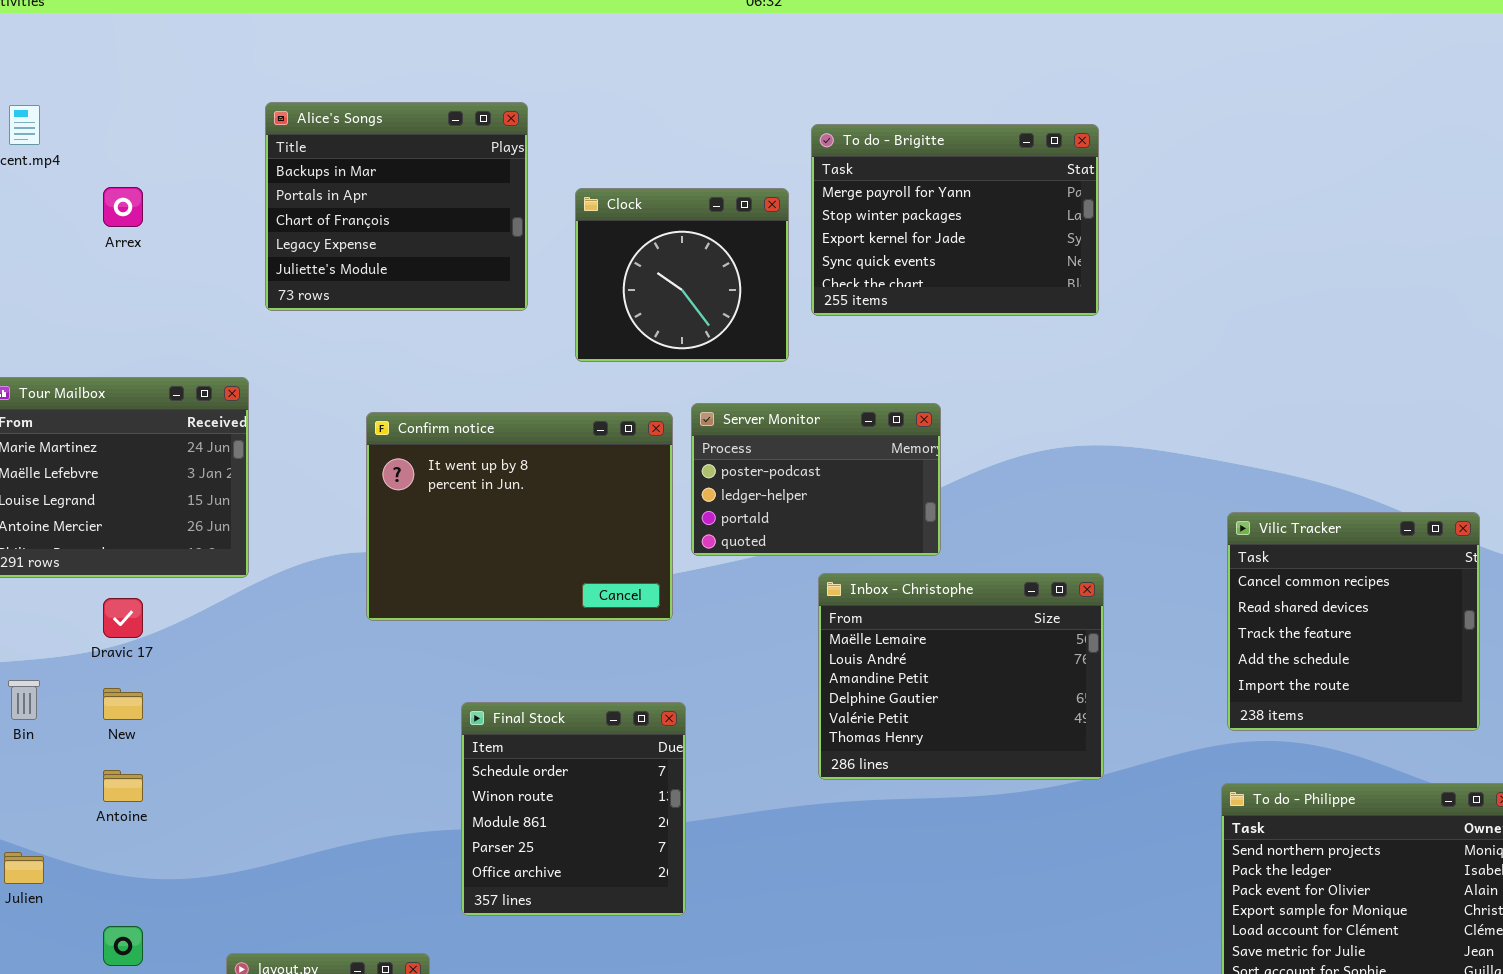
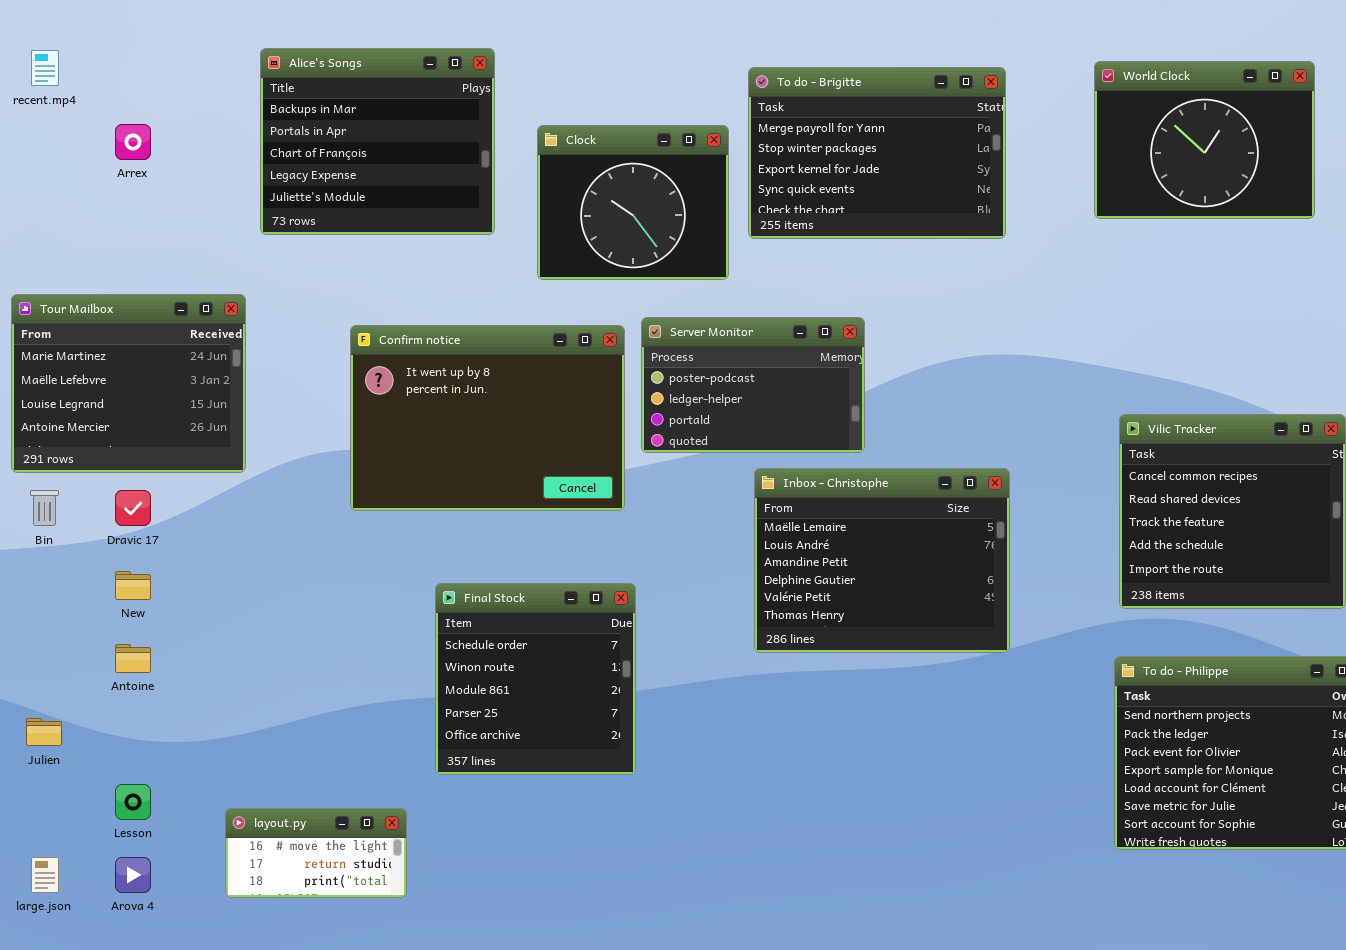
World Clock: none -> [1094,61,1315,219], opened
Bin: [8,680,40,720] -> [30,490,59,526], moved

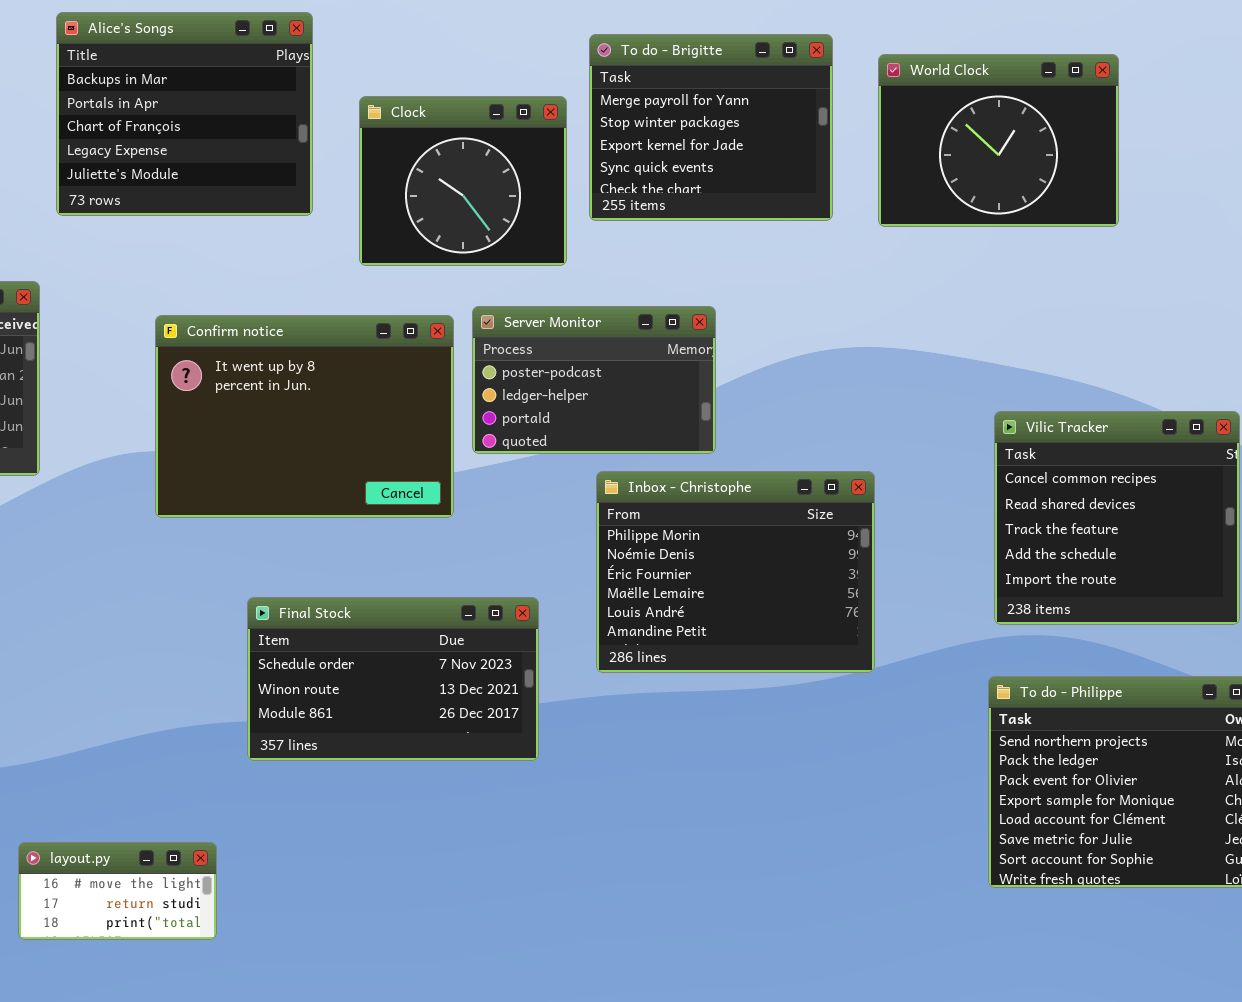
World Clock: [1094,61,1315,219] -> [878,54,1119,227], moved
To do - Brigitte: [748,67,1006,239] -> [589,34,833,221], resized
Inbox - Christophe: [754,468,1010,653] -> [596,471,875,673], scrolled up 3 rows
Final Stock: [435,583,636,775] -> [247,597,539,761], resized

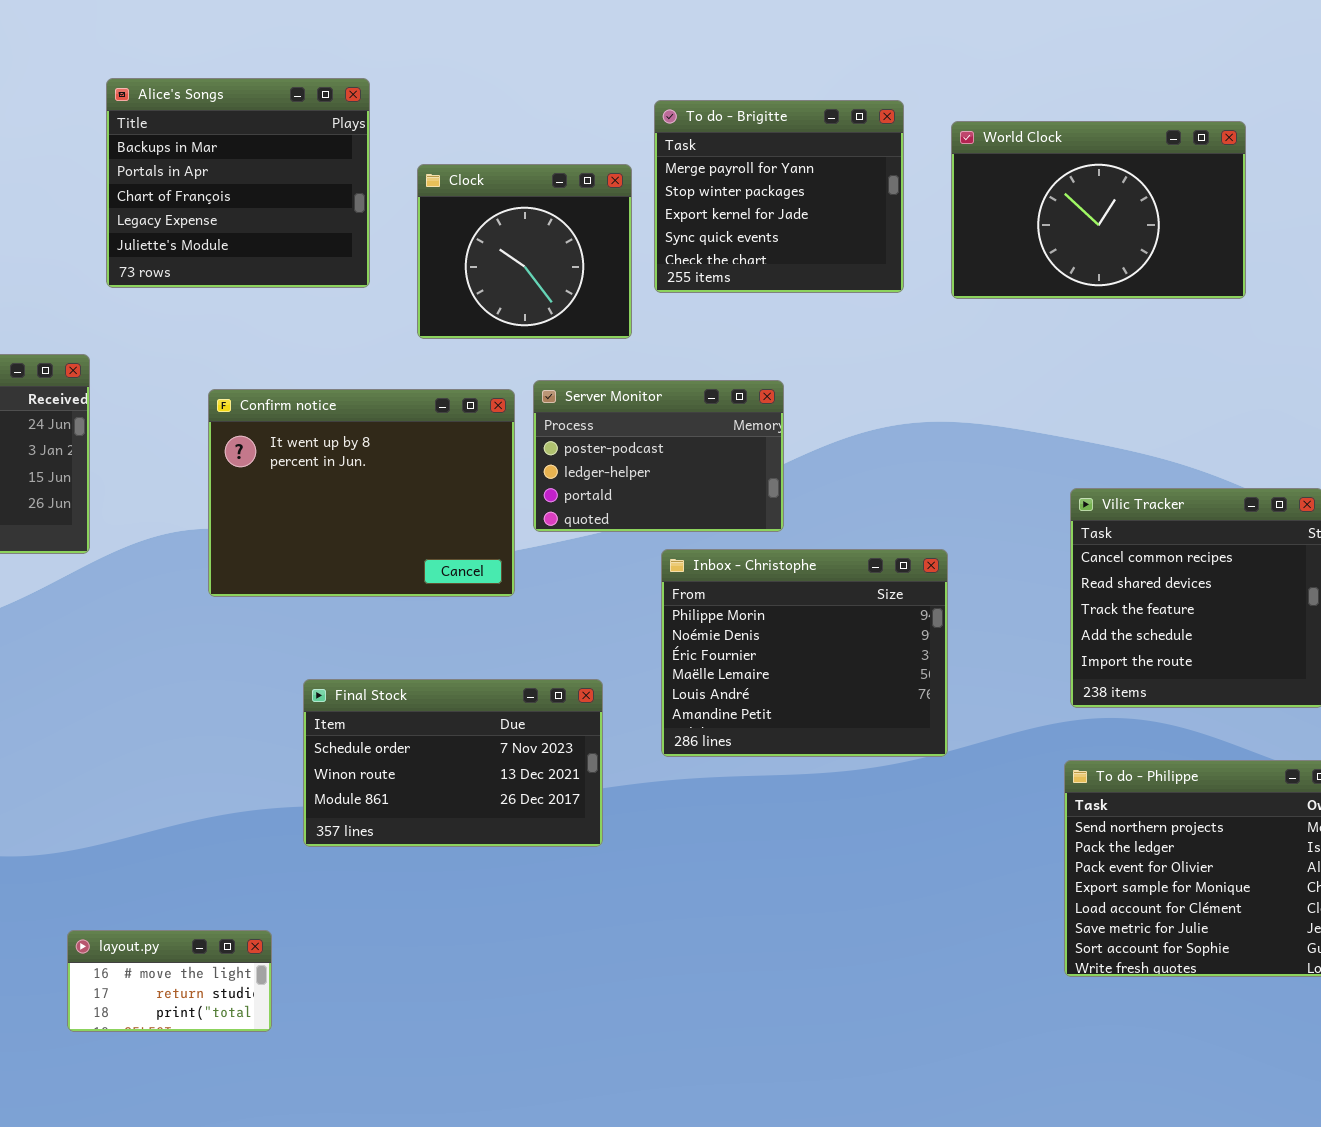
World Clock: [878,54,1119,227] -> [951,121,1246,299], resized

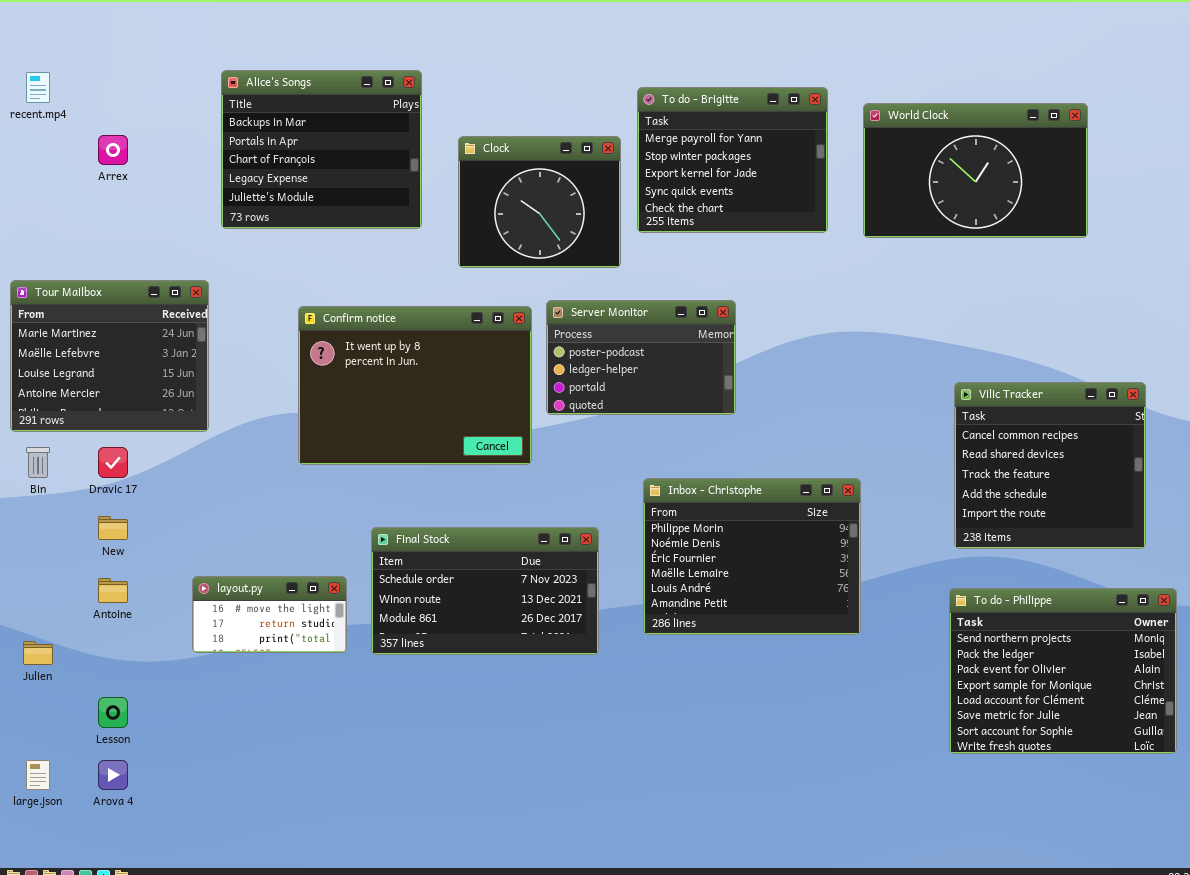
Inbox - Christophe: [661,549,948,757] -> [643,478,861,635], moved
layout.py: [67,930,272,1032] -> [192,576,347,653], moved

